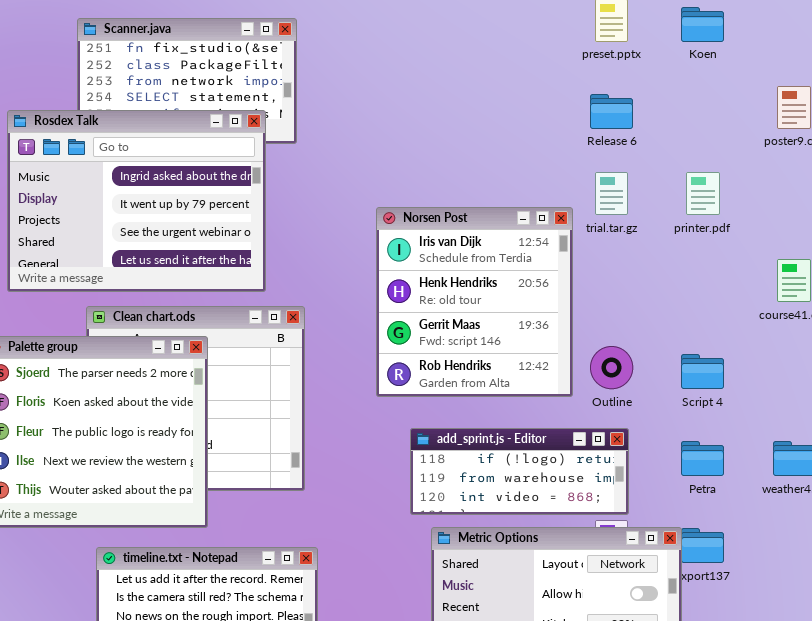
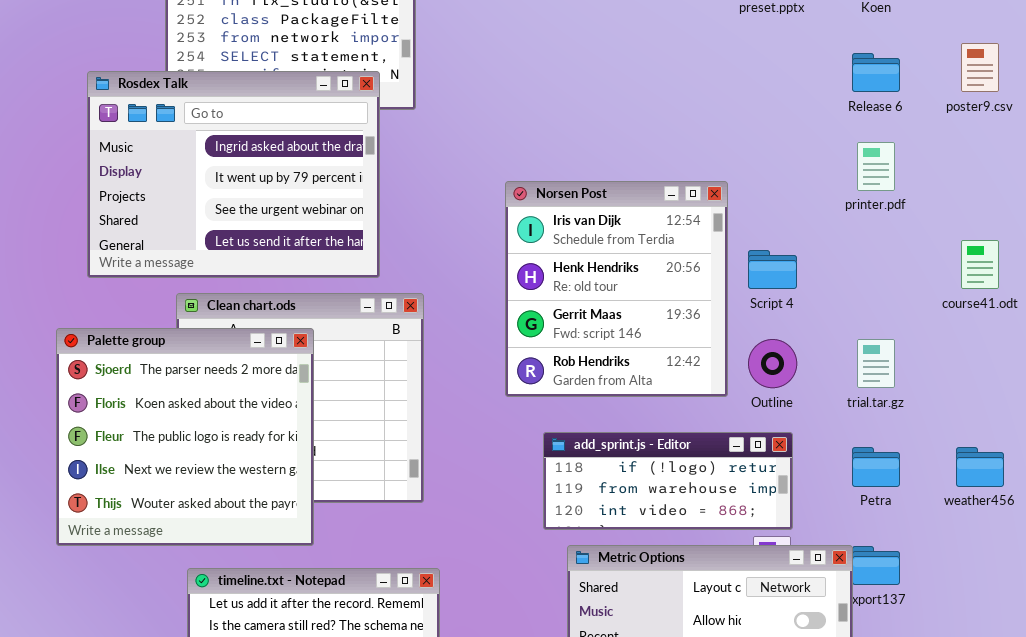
Release 6: [590,94,633,129] -> [852,53,900,92], moved
trial.tar.gz: [595,172,628,215] -> [857,339,895,388], moved
Script 4: [681,354,724,389] -> [748,250,797,289], moved

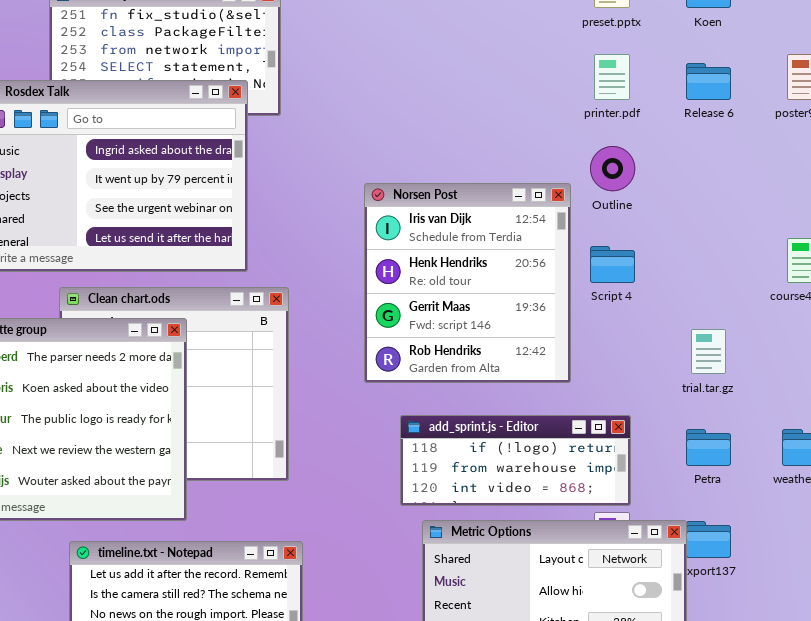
printer.pdf: [857,142,895,191] -> [594,54,630,100], moved
Outline: [748,339,797,388] -> [590,146,635,191], moved

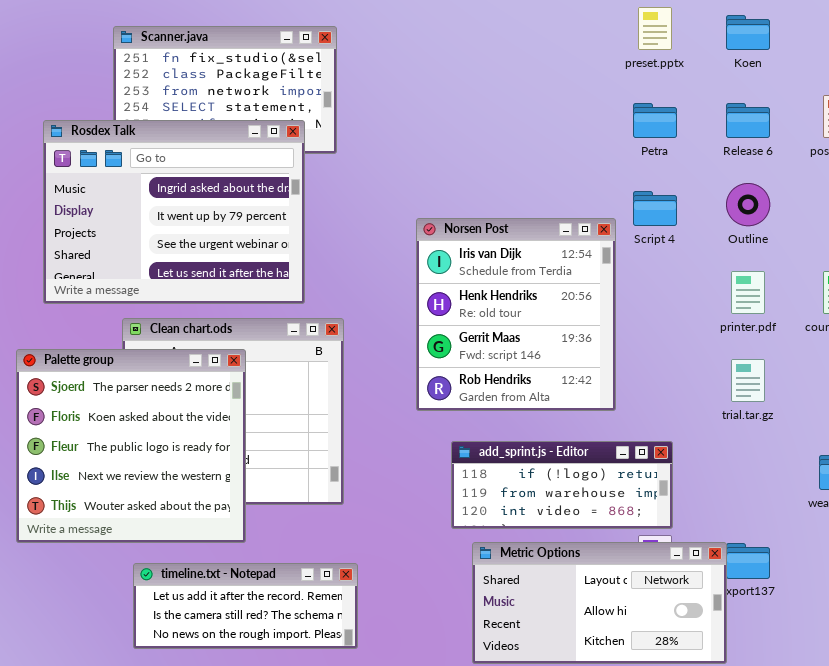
printer.pdf: [594,54,630,100] -> [731,271,765,314], moved
Outline: [590,146,635,191] -> [726,183,770,226], moved
Script 4: [590,246,635,283] -> [633,191,677,226], moved
Petra: [686,429,731,466] -> [633,103,677,138], moved

